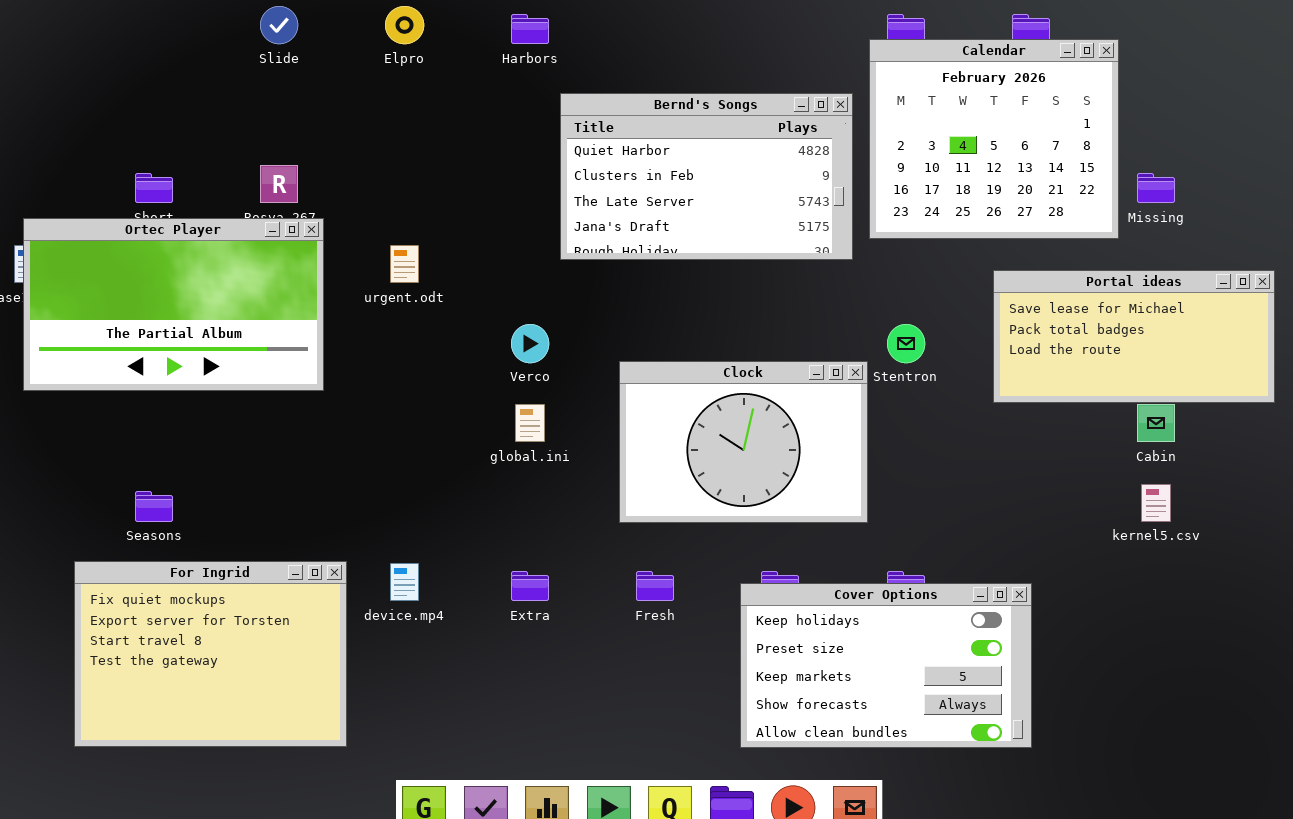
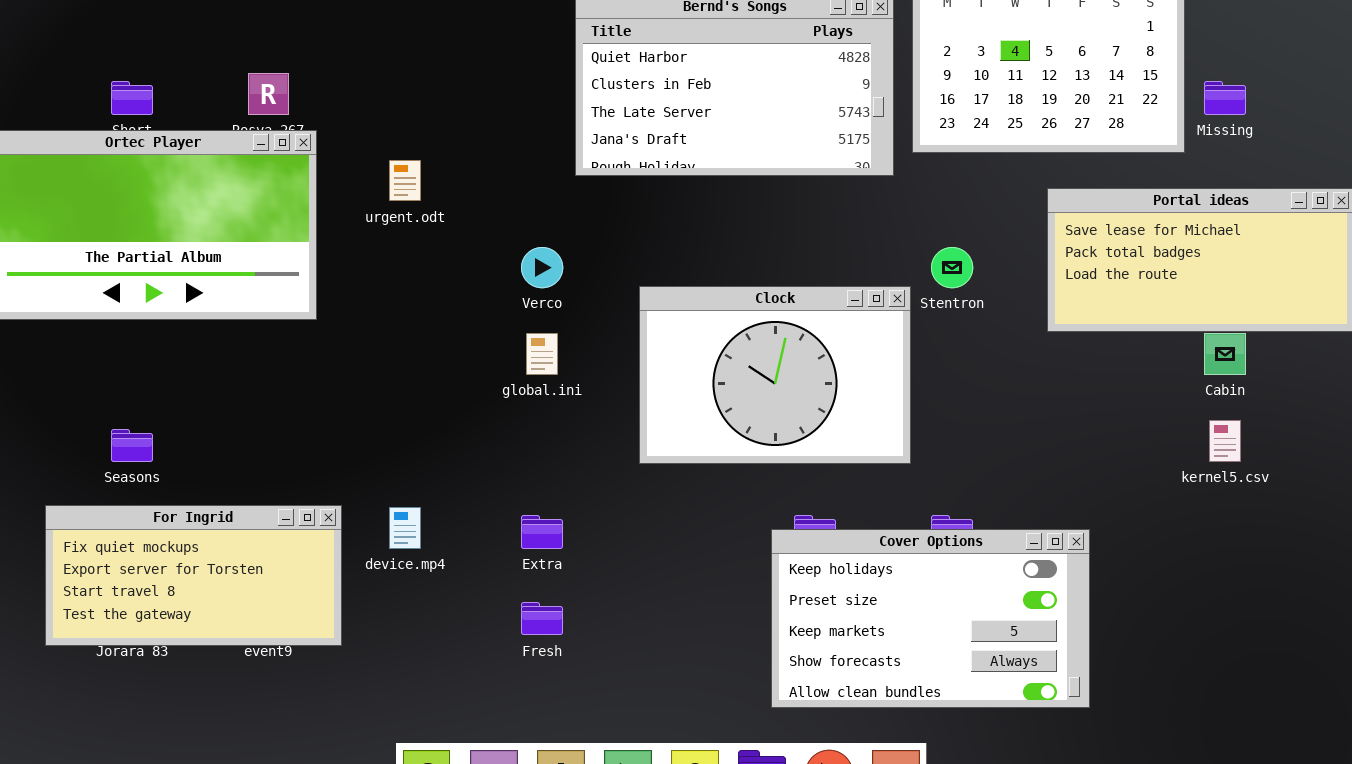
For Ingrid: [74,561,347,747] -> [45,505,342,646], resized
Fresh: [636,571,674,601] -> [521,602,563,635], moved

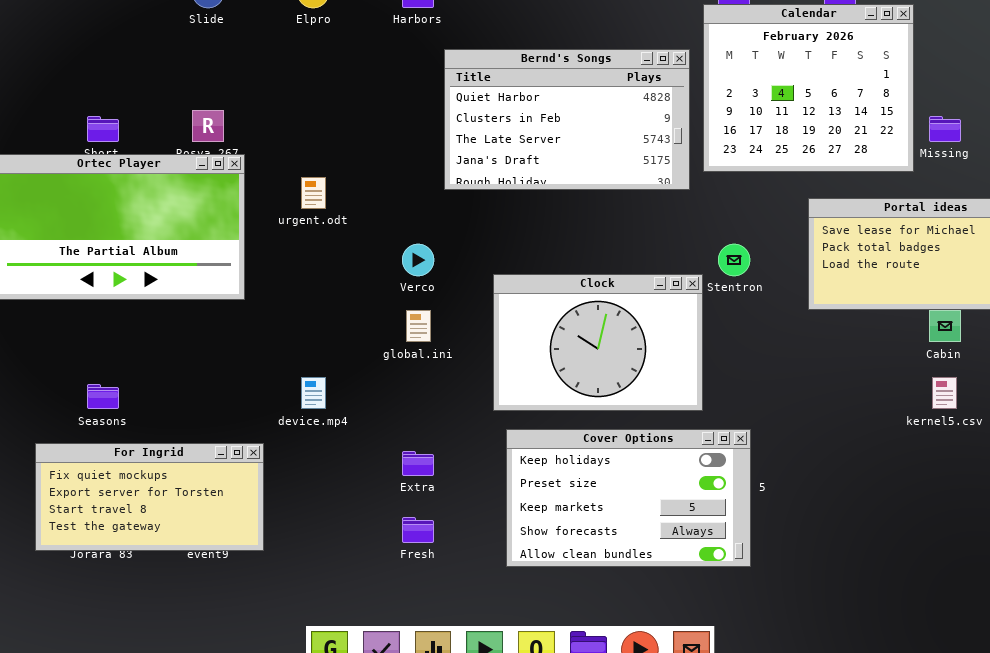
device.mp4: [389,507,421,549] -> [301,377,326,409], moved
Cover Options: [771,529,1090,708] -> [506,429,751,567], moved

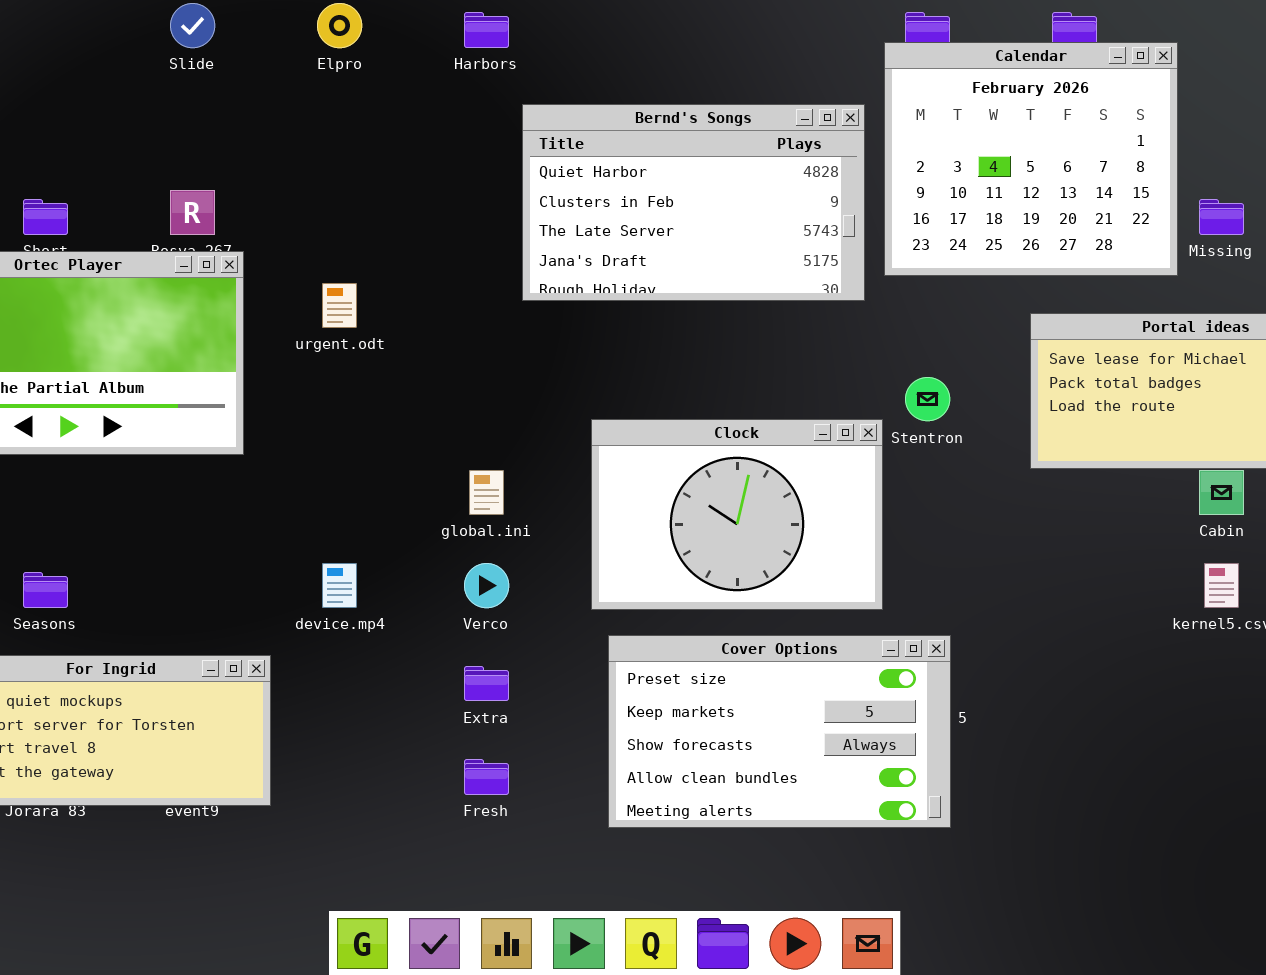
Verco: [402,244,434,276] -> [464,563,509,608], moved
Cover Options: [506,429,751,567] -> [608,635,951,828], scrolled down 1 row

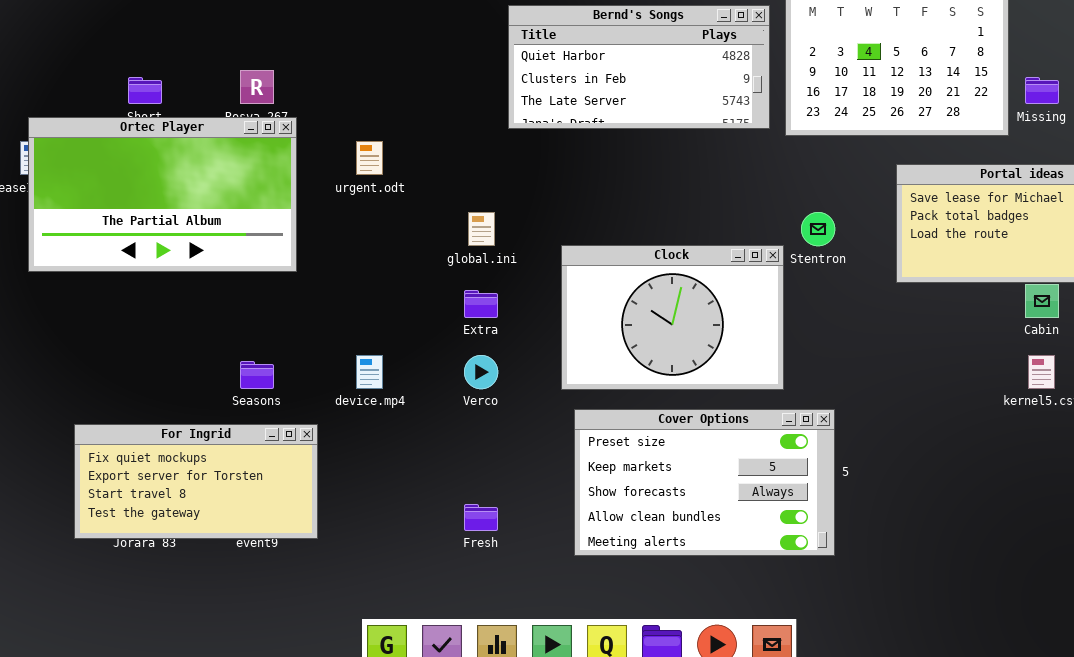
Bernd's Songs: [522,104,865,301] -> [508,5,770,129], resized
global.ini: [469,470,504,515] -> [468,212,495,246], moved
Seasons: [23,572,68,608] -> [240,361,274,389], moved
Extra: [464,666,509,701] -> [464,290,498,318], moved

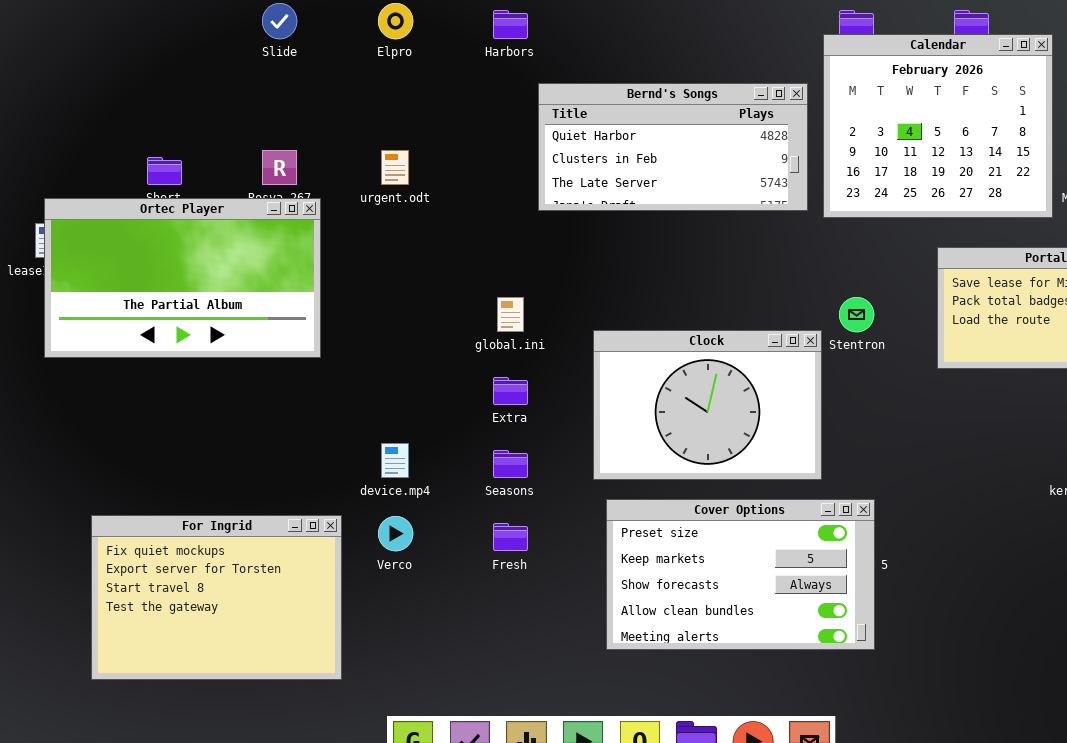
urgent.odt: [356,141,383,175] -> [381,150,409,185], moved
Verco: [464,355,498,389] -> [378,516,413,551], moved
Seasons: [240,361,274,389] -> [493,450,528,478], moved
For Ingrid: [74,424,318,539] -> [91,515,342,680], resized
Fresh: [464,504,498,531] -> [493,523,528,551], moved

